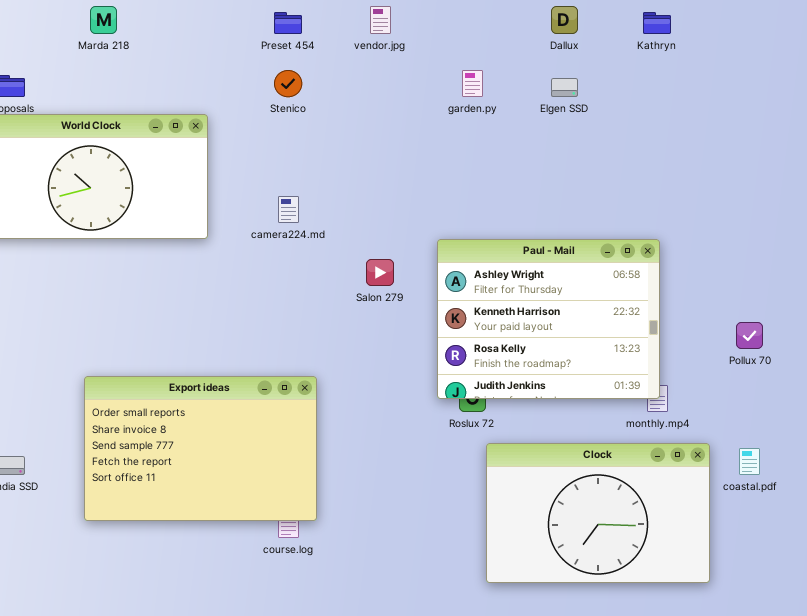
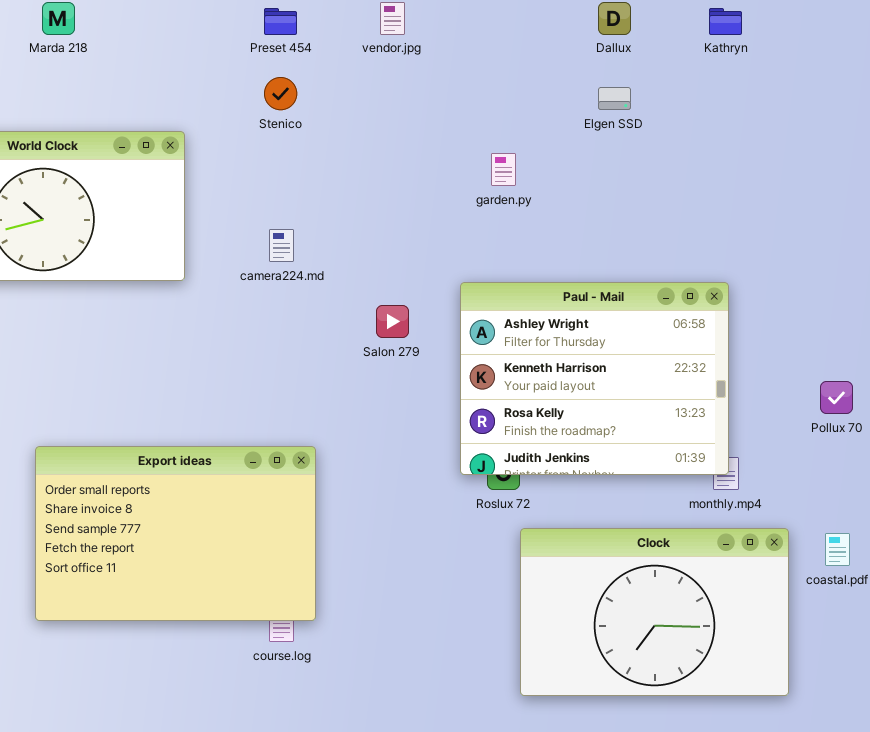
garden.py: [462,70,483,97] -> [491,153,516,186], moved

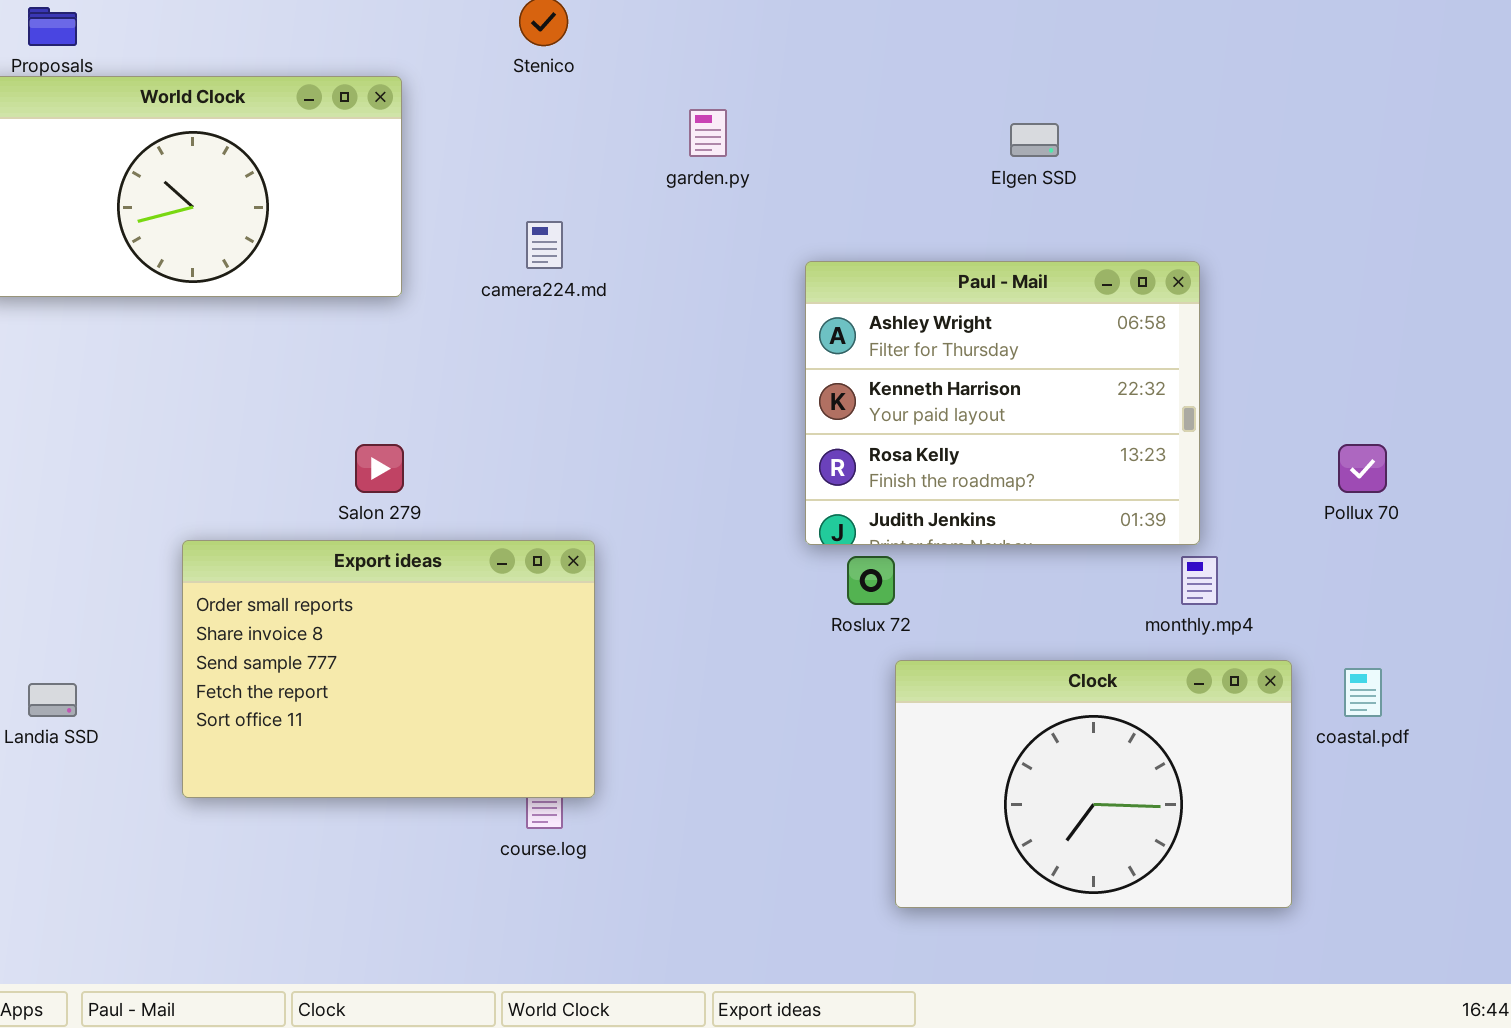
Elgen SSD: [598,87,631,110] -> [1010,123,1059,157], moved
garden.py: [491,153,516,186] -> [689,109,727,157], moved
Paul - Mail: [460,282,729,475] -> [805,261,1200,545], moved
Salon 279: [376,305,409,338] -> [355,444,404,493], moved

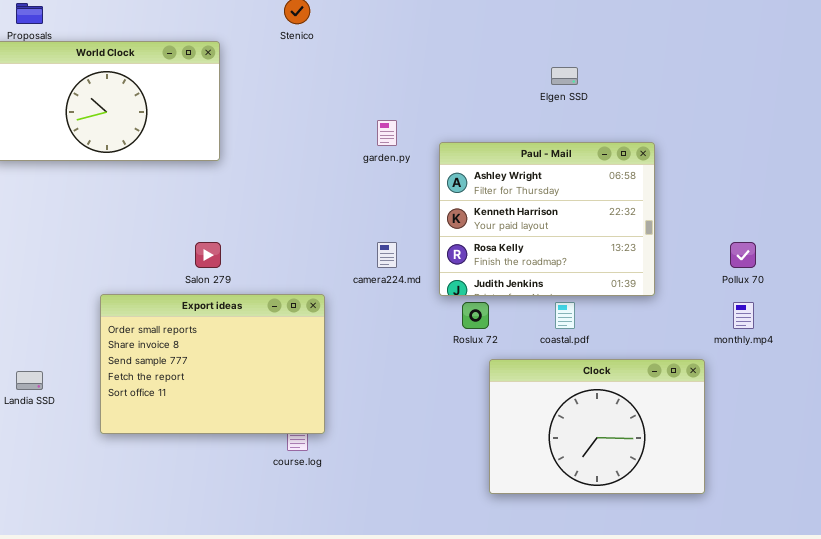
garden.py: [689,109,727,157] -> [377,120,397,146], moved
camera224.md: [526,221,563,269] -> [377,242,397,268], moved
monthly.mp4: [1181,556,1218,605] -> [733,302,754,329], moved
coastal.pdf: [1344,668,1382,717] -> [555,302,575,329], moved

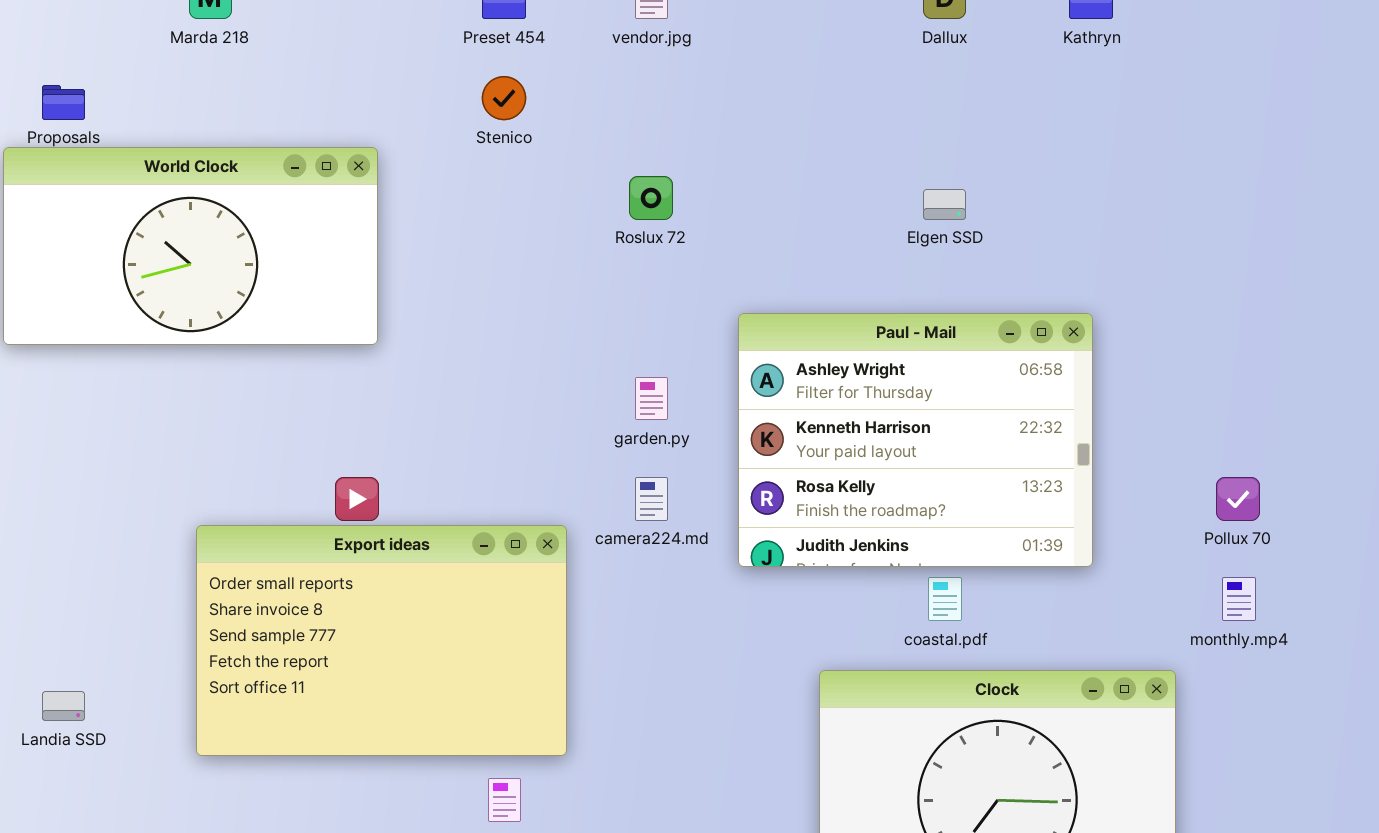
garden.py: [377,120,397,146] -> [635,377,668,420], moved
Export ideas: [100,294,325,434] -> [196,525,567,756], moved
Roslux 72: [462,302,489,329] -> [629,176,673,220], moved

